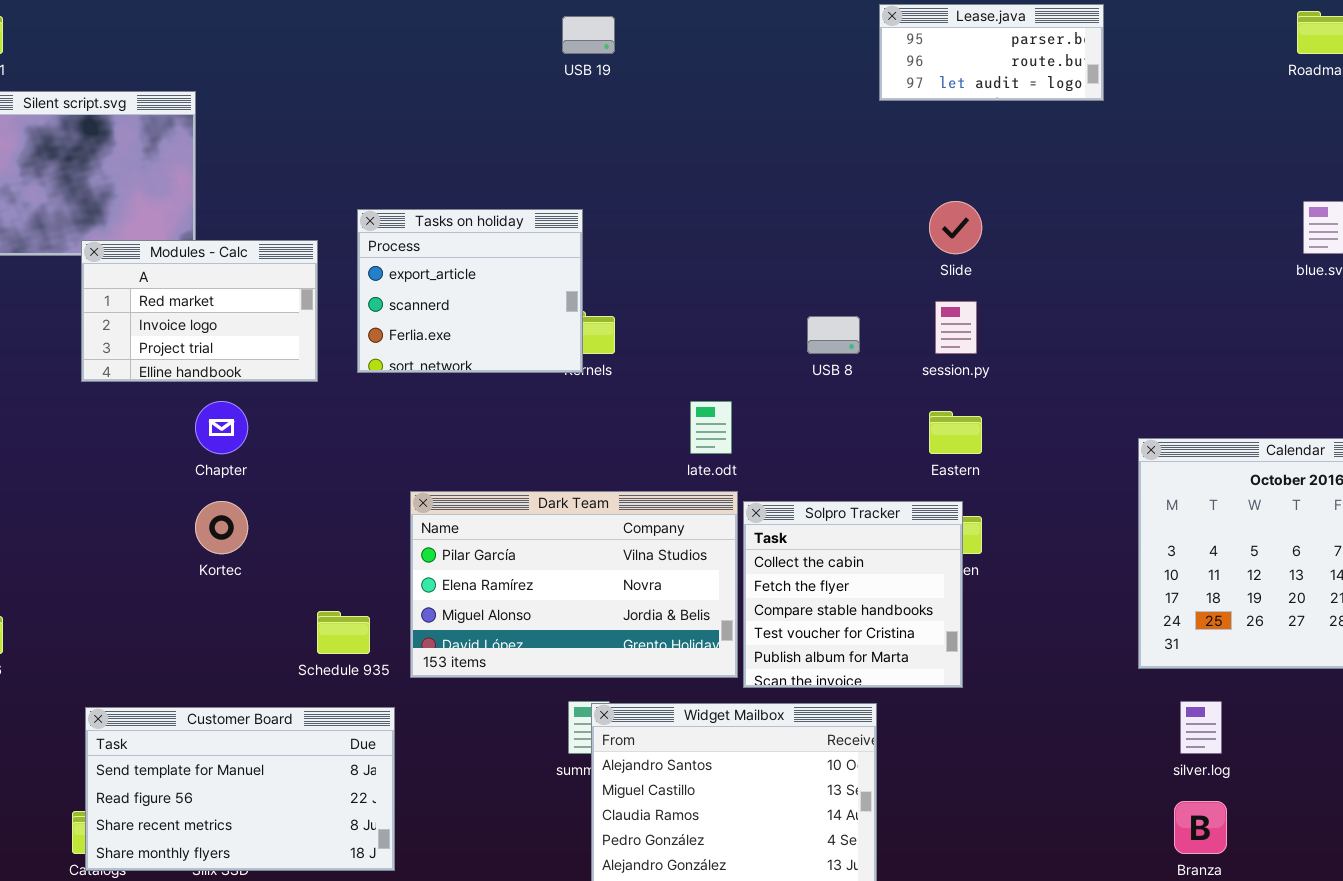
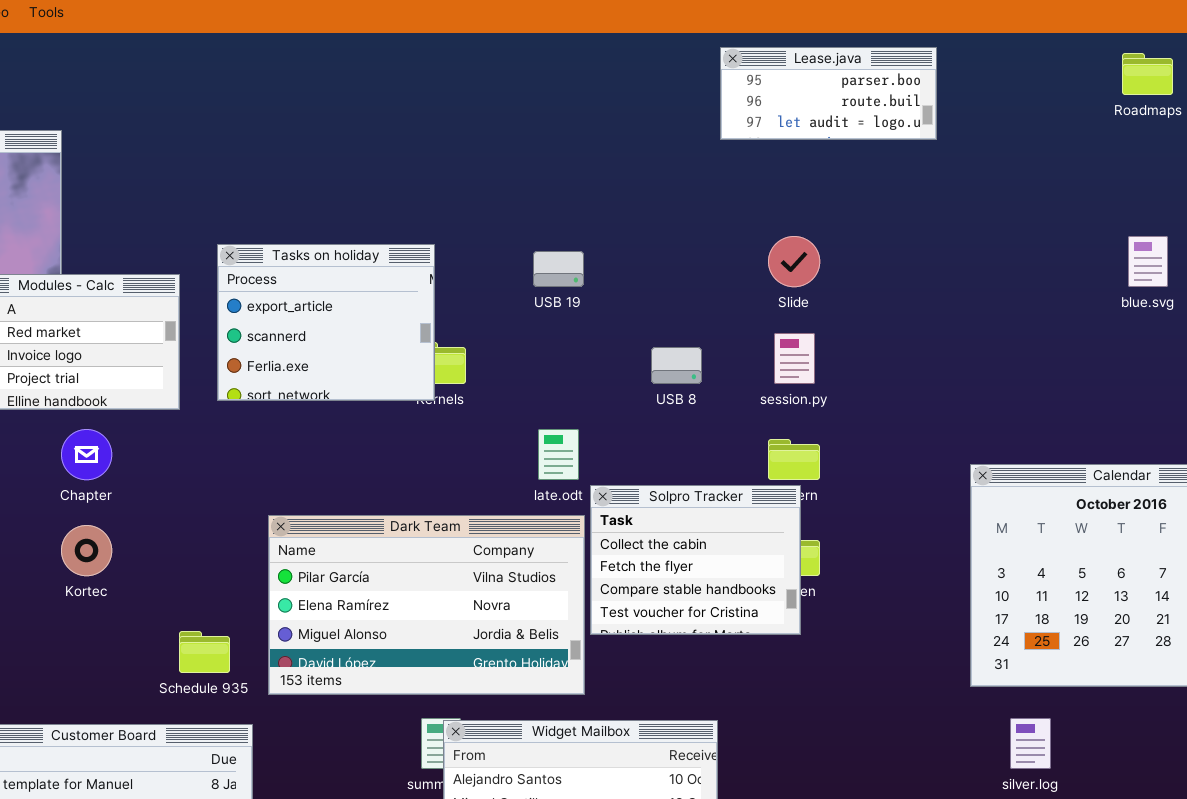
USB 19: [562,16,615,54] -> [533,251,584,287], moved
Solpro Tracker: [743,501,963,688] -> [590,485,801,635], moved, resized

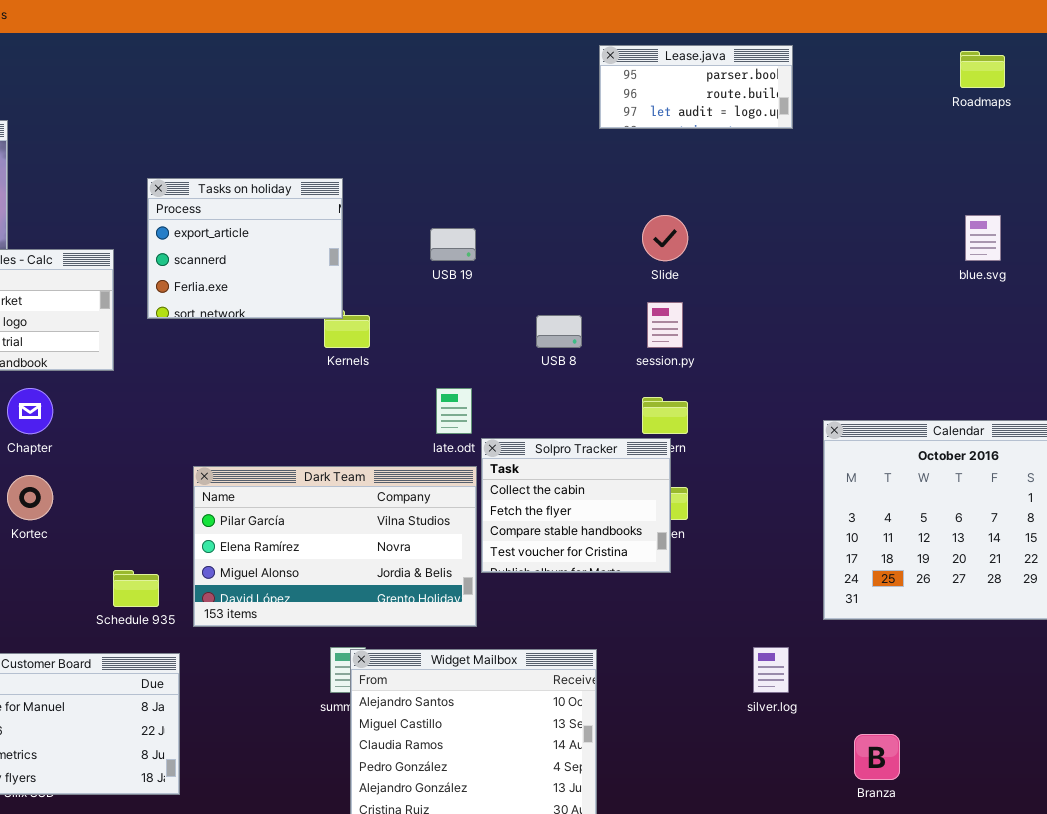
Tasks on holiday: [217,244,435,401] -> [147,178,343,319], moved
silver.log: [1010,718,1051,769] -> [753,647,789,693], moved

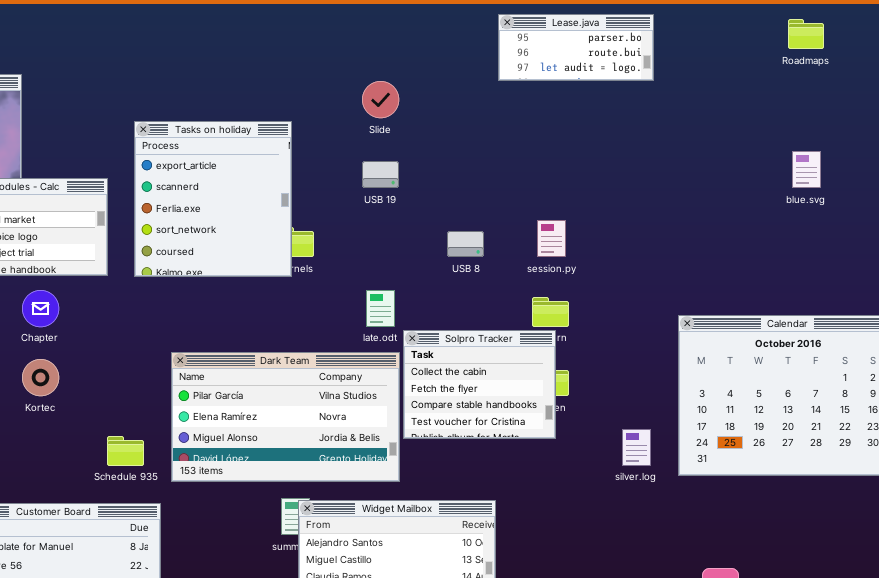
Tasks on holiday: [147,178,343,319] -> [134,121,292,277], resized
Slide: [642,215,688,261] -> [362,81,399,118], moved
silver.log: [753,647,789,693] -> [622,429,651,466], moved

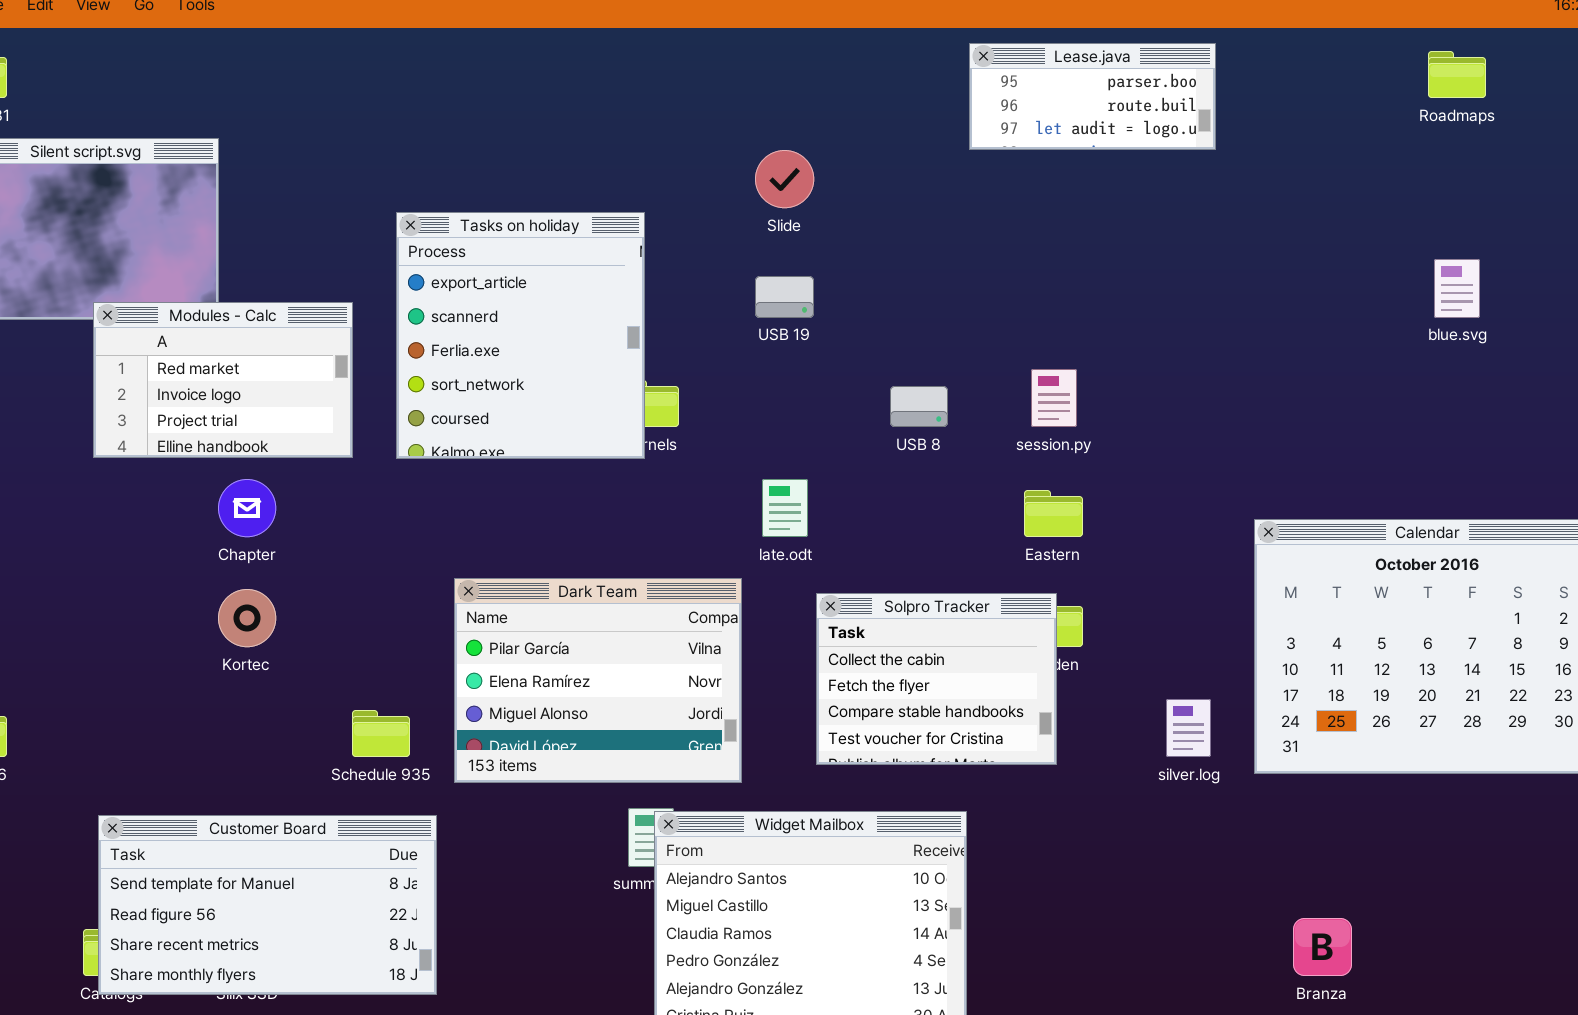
Solpro Tracker: [403,330,556,439] -> [816,593,1057,765], moved
Dark Team: [171,352,400,482] -> [454,578,742,783], resized

